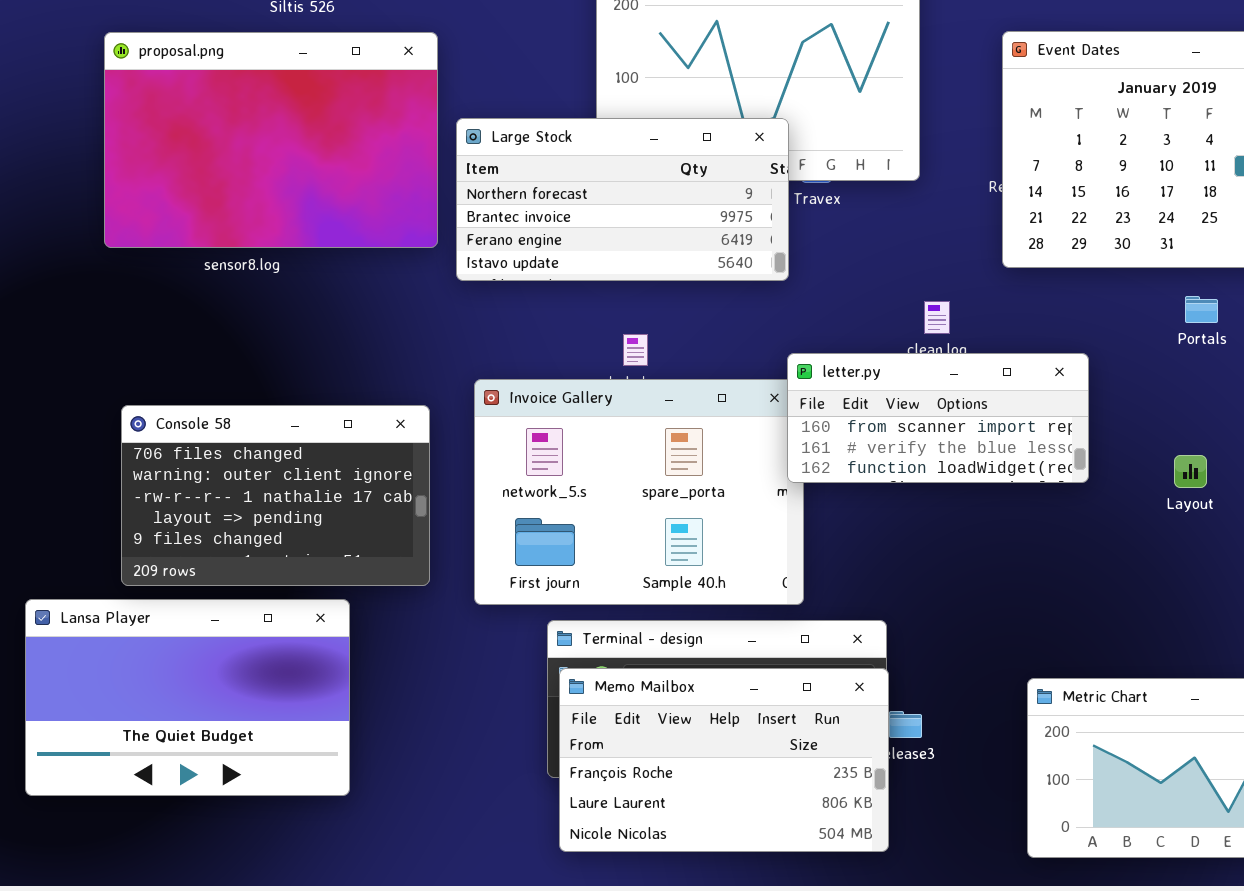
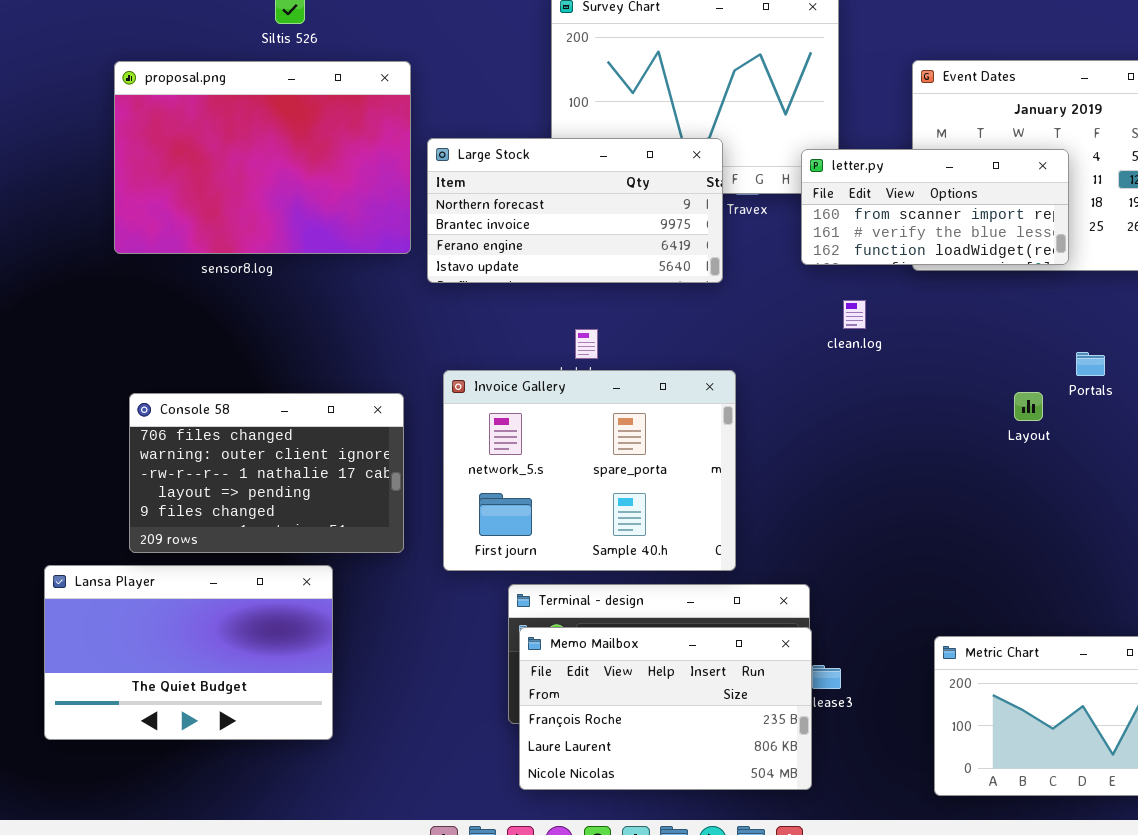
Portals: [1185,296,1218,323] -> [1076,352,1105,376], moved
letter.py: [787,353,1089,483] -> [801,149,1069,265], moved
Layout: [1174,455,1207,488] -> [1014,392,1043,421], moved

